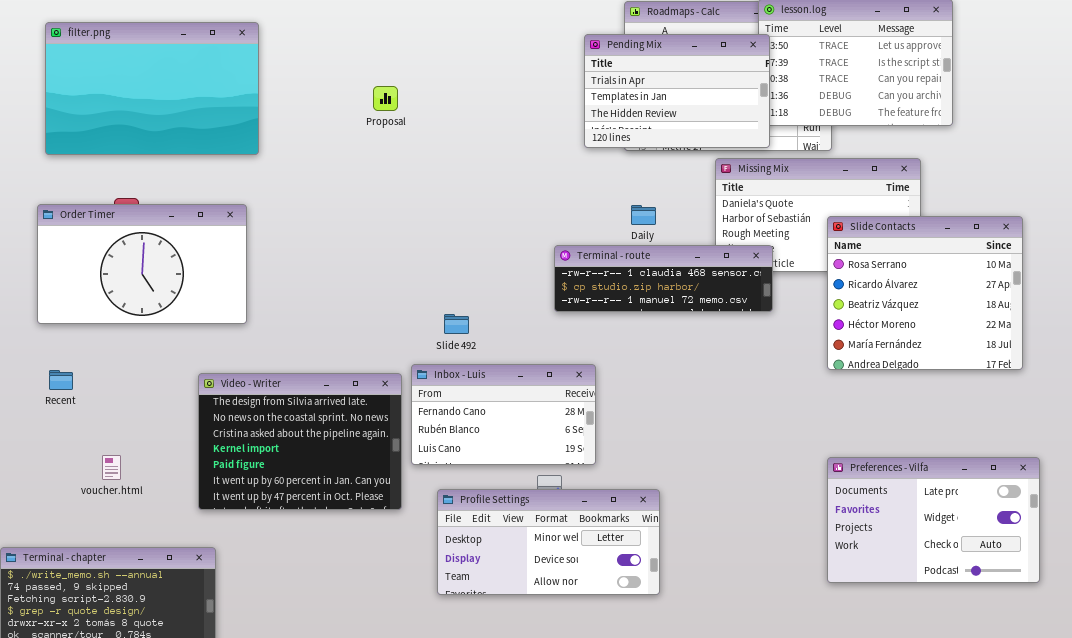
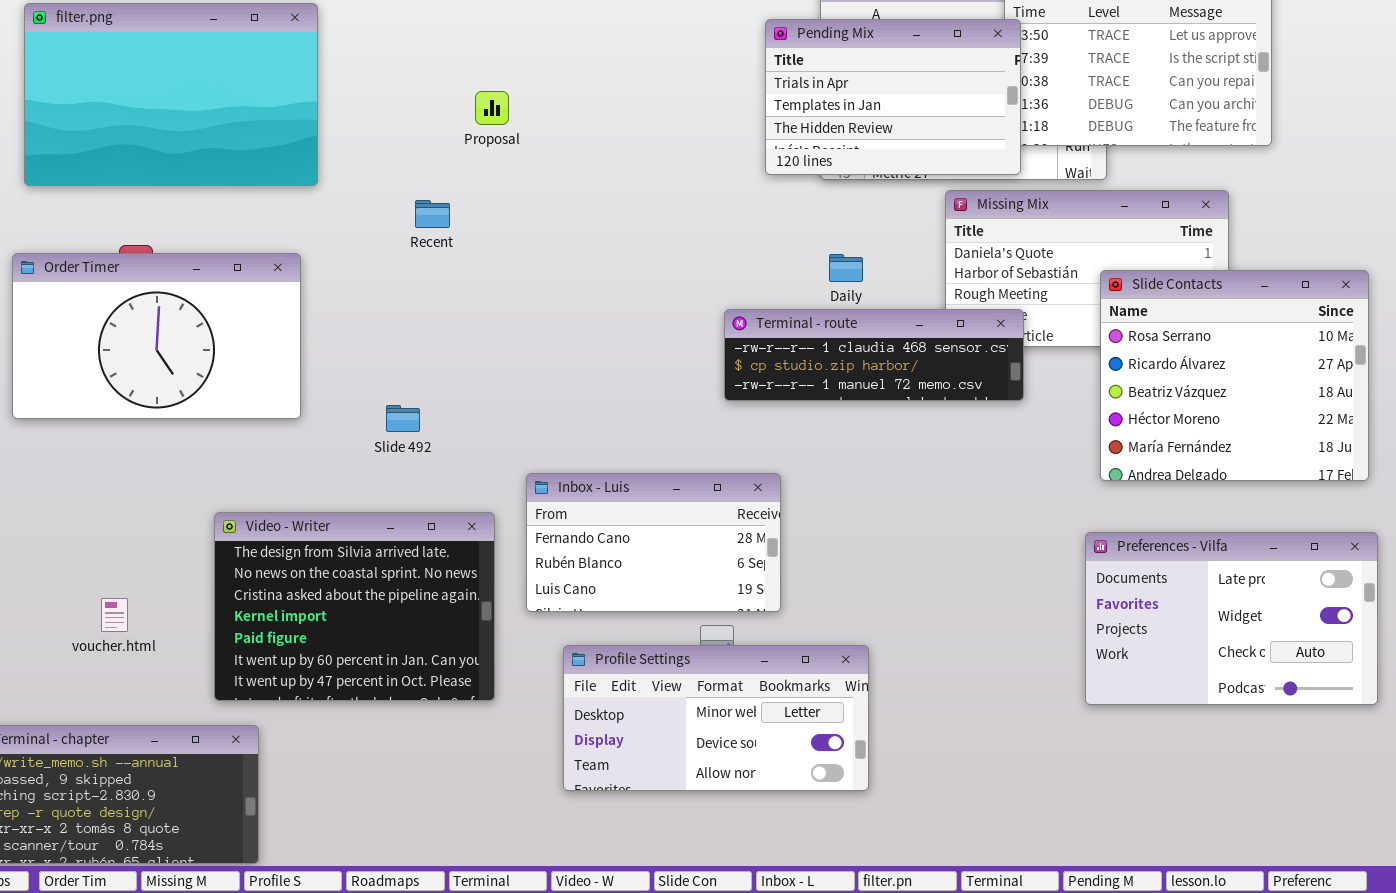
Slide 492: [444,314,469,334] -> [386,405,420,432], moved
Recent: [49,370,73,390] -> [415,200,450,228], moved
Video - Writer: [198,373,402,510] -> [214,512,495,701], moved
Preferences - Vilfa: [827,457,1040,583] -> [1085,532,1378,705], moved

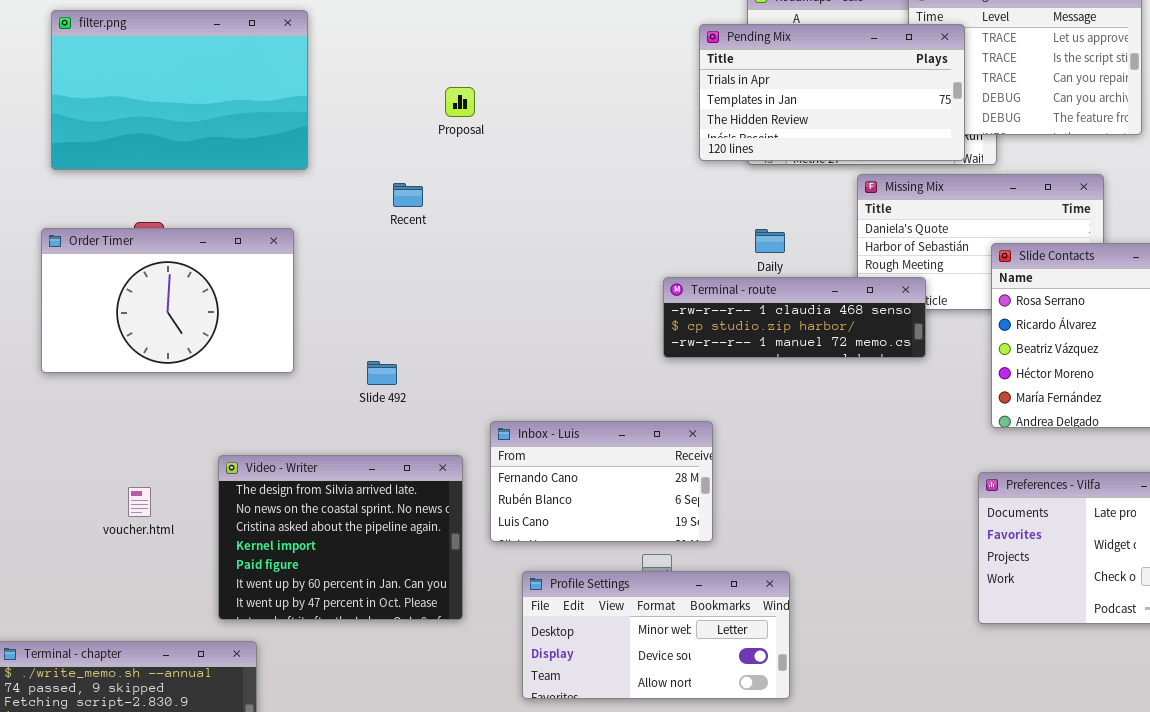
Pending Mix: [765,19,1021,175] -> [699,24,965,161], resized
voucher.html: [101,598,128,632] -> [128,487,151,517], moved

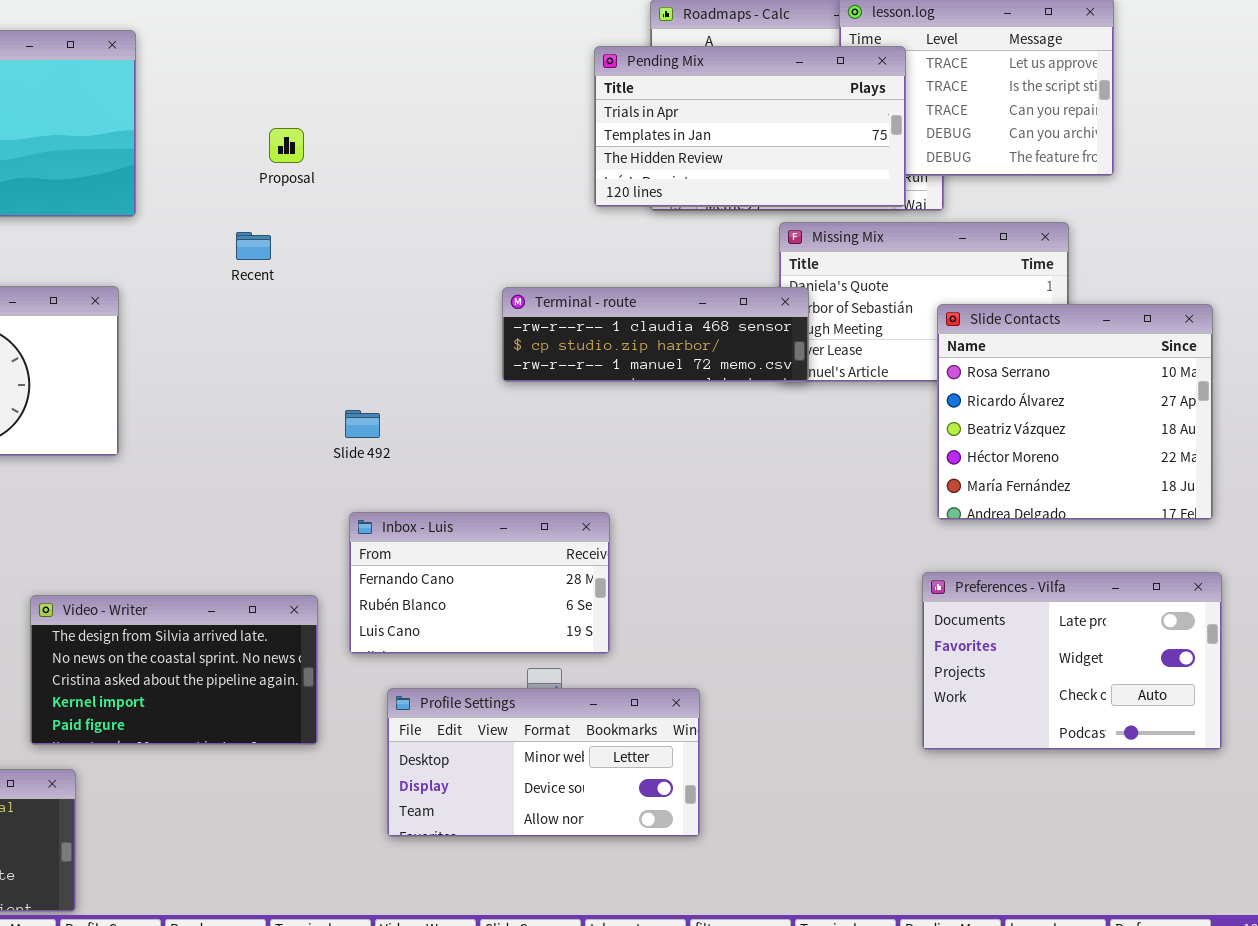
Proposal: [445,87,475,117] -> [269,128,304,163], moved
Terminal - route: [663,277,926,358] -> [502,287,809,382], moved
Slide 492: [367,361,397,385] -> [345,410,380,438], moved
Video - Writer: [218,455,463,620] -> [30,595,318,745], resized

